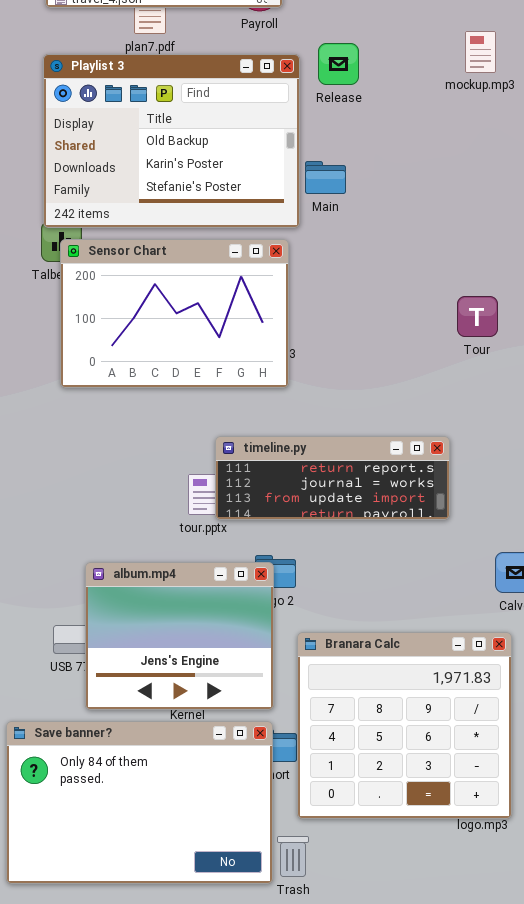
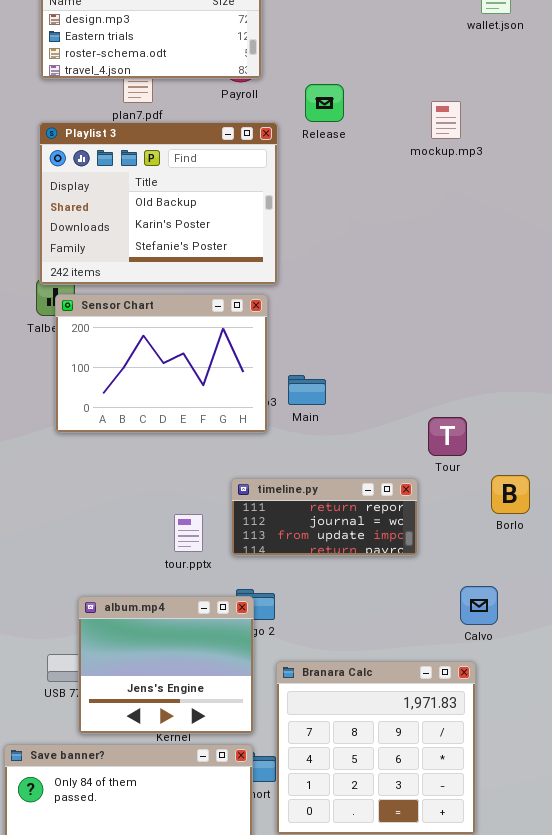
Release: [318,43,359,85] -> [305,84,344,122], moved
Main: [305,161,346,194] -> [288,375,326,405], moved
Tour: [457,296,498,337] -> [428,417,467,456], moved
timeline.py: [215,436,450,520] -> [231,478,418,556], resized

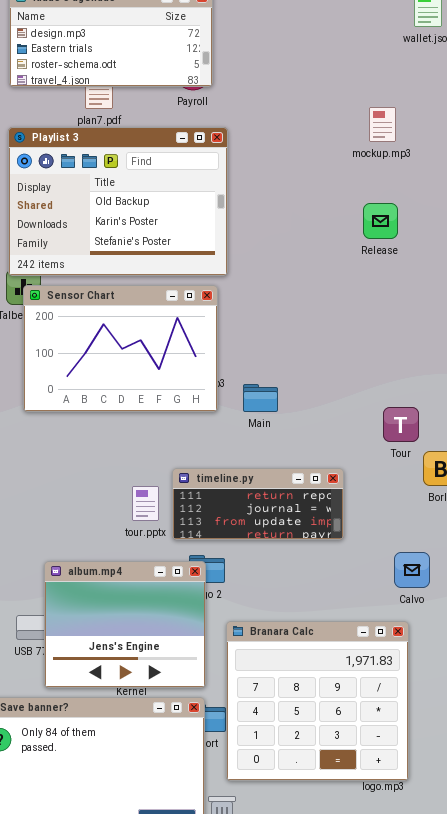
Release: [305,84,344,122] -> [363,203,398,239], moved
Main: [288,375,326,405] -> [243,384,278,412], moved
Tour: [428,417,467,456] -> [383,407,419,442], moved
timeline.py: [231,478,418,556] -> [172,468,344,540], moved

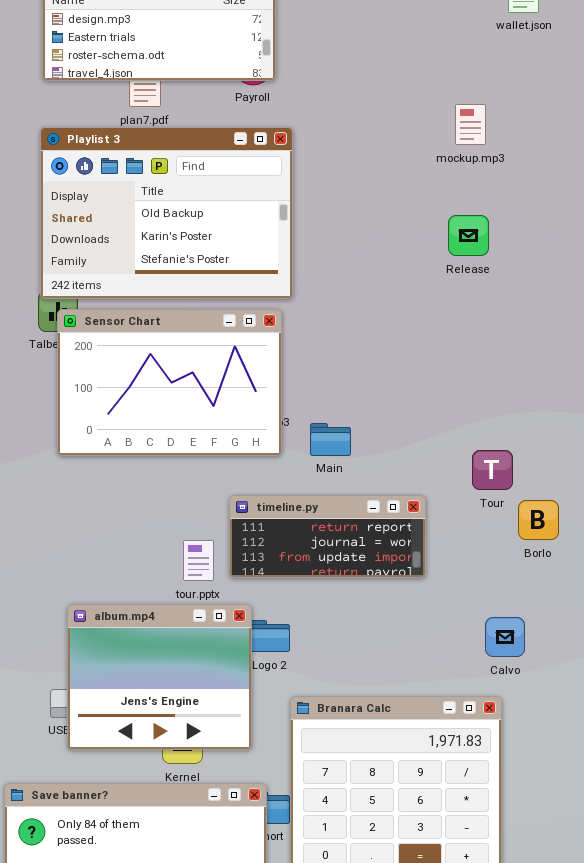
timeline.py: [172,468,344,540] -> [229,495,426,578], moved
album.mp4: [44,561,206,688] -> [67,604,252,750], moved

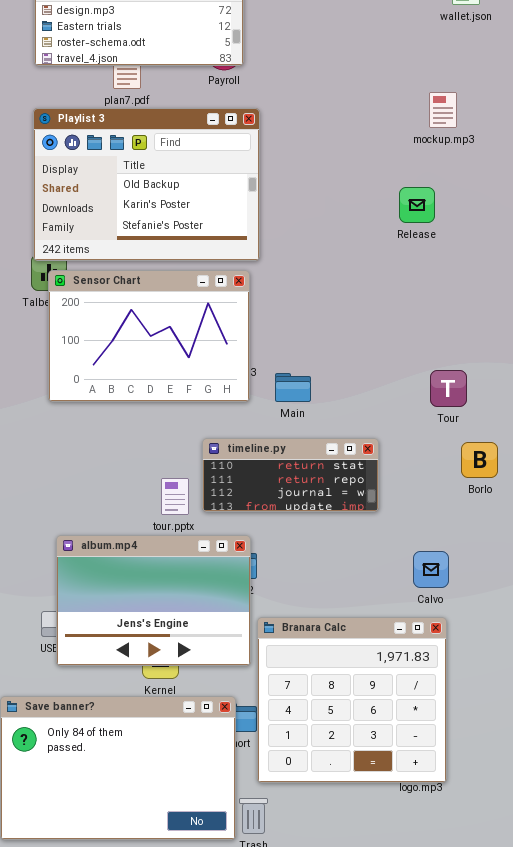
mockup.mp3: [455,104,486,145] -> [429,92,457,128], moved
Tour: [472,450,513,490] -> [430,370,467,407], moved
timeline.py: [229,495,426,578] -> [202,438,379,512], scrolled up 1 row
album.mp4: [67,604,252,750] -> [56,535,251,666], resized
Calvo: [485,617,525,657] -> [413,551,449,588], moved

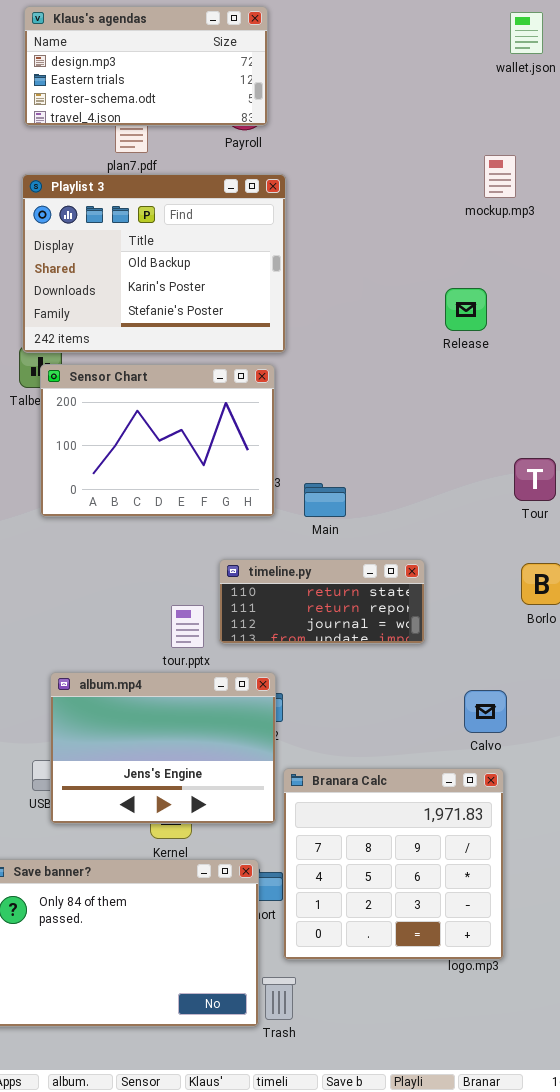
Release: [399,187,435,223] -> [445,288,487,331], moved
Tour: [430,370,467,407] -> [514,458,556,501], moved

